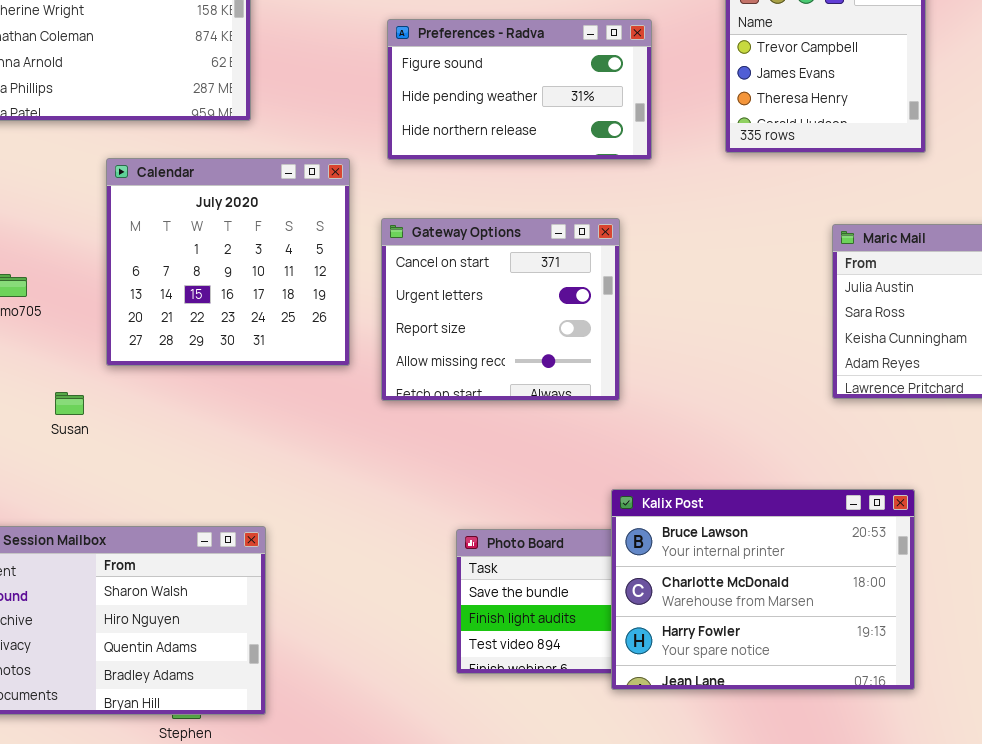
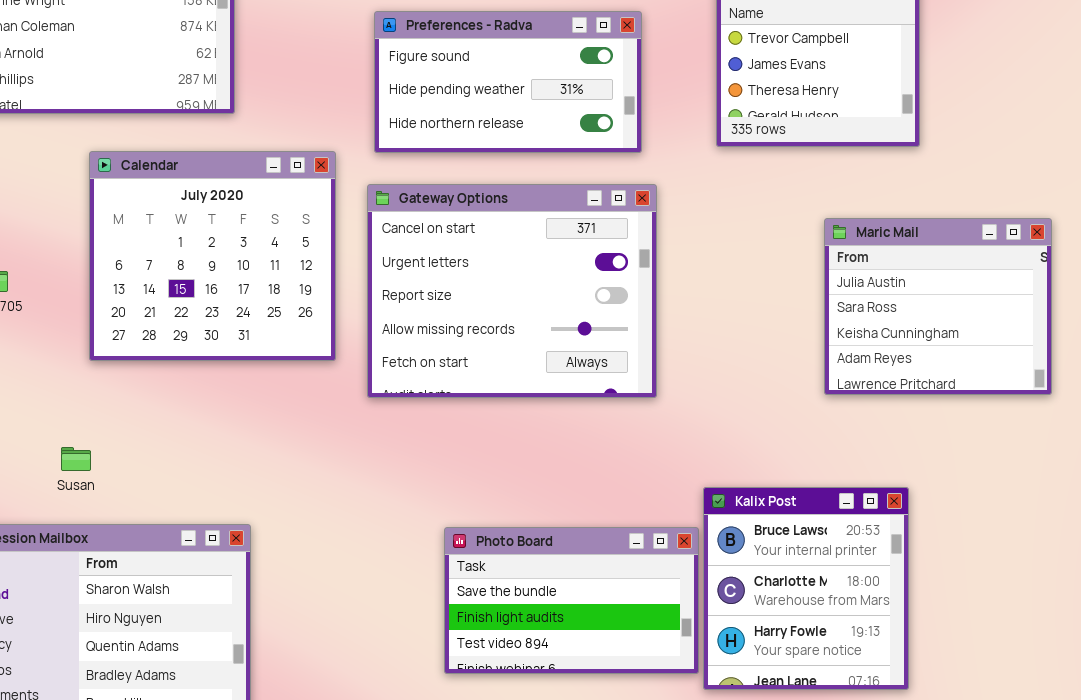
Gateway Options: [381,218,620,401] -> [367,184,657,398], resized
Susan: [55,392,84,415] -> [61,447,91,471], moved
Kalix Post: [611,489,915,690] -> [703,487,909,690], resized

